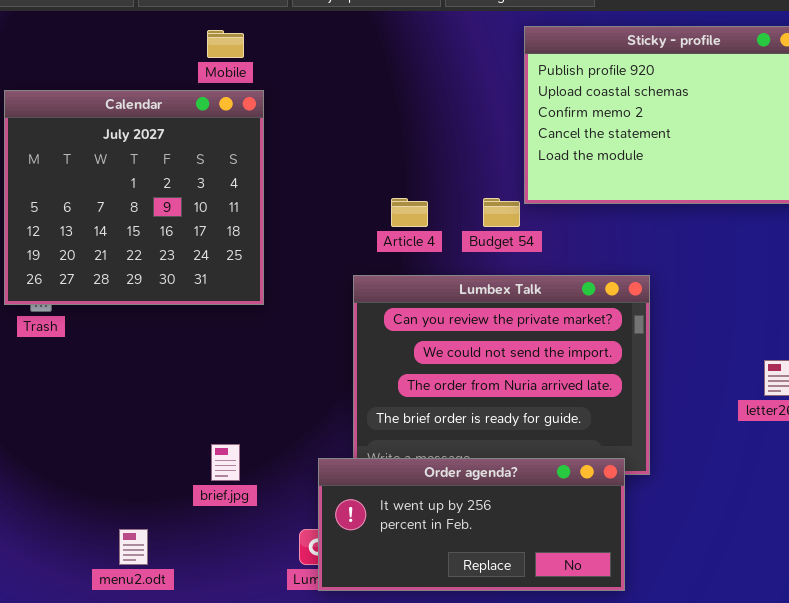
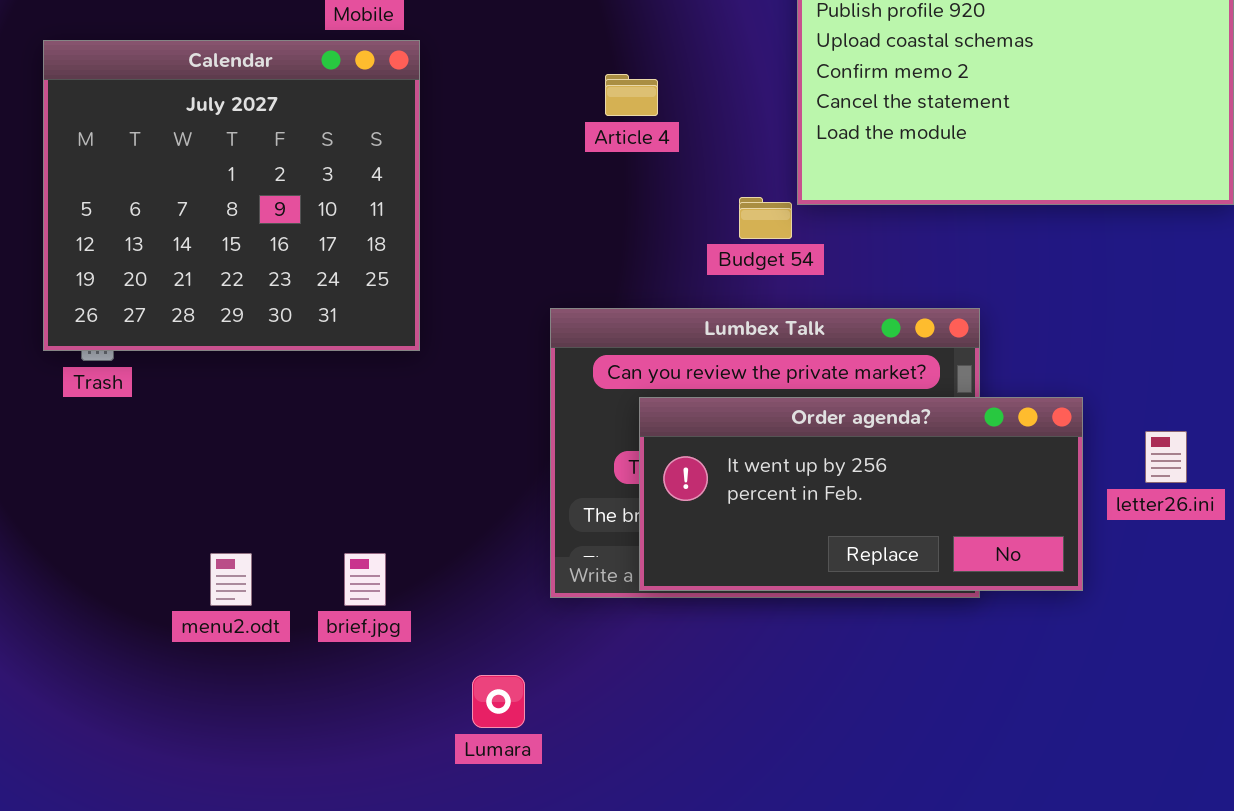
Article 4: [391,198,428,227] -> [605,74,658,116], moved
Order agenda?: [318,458,625,591] -> [639,397,1083,591], moved
menu2.odt: [119,529,148,565] -> [210,553,252,606], moved

